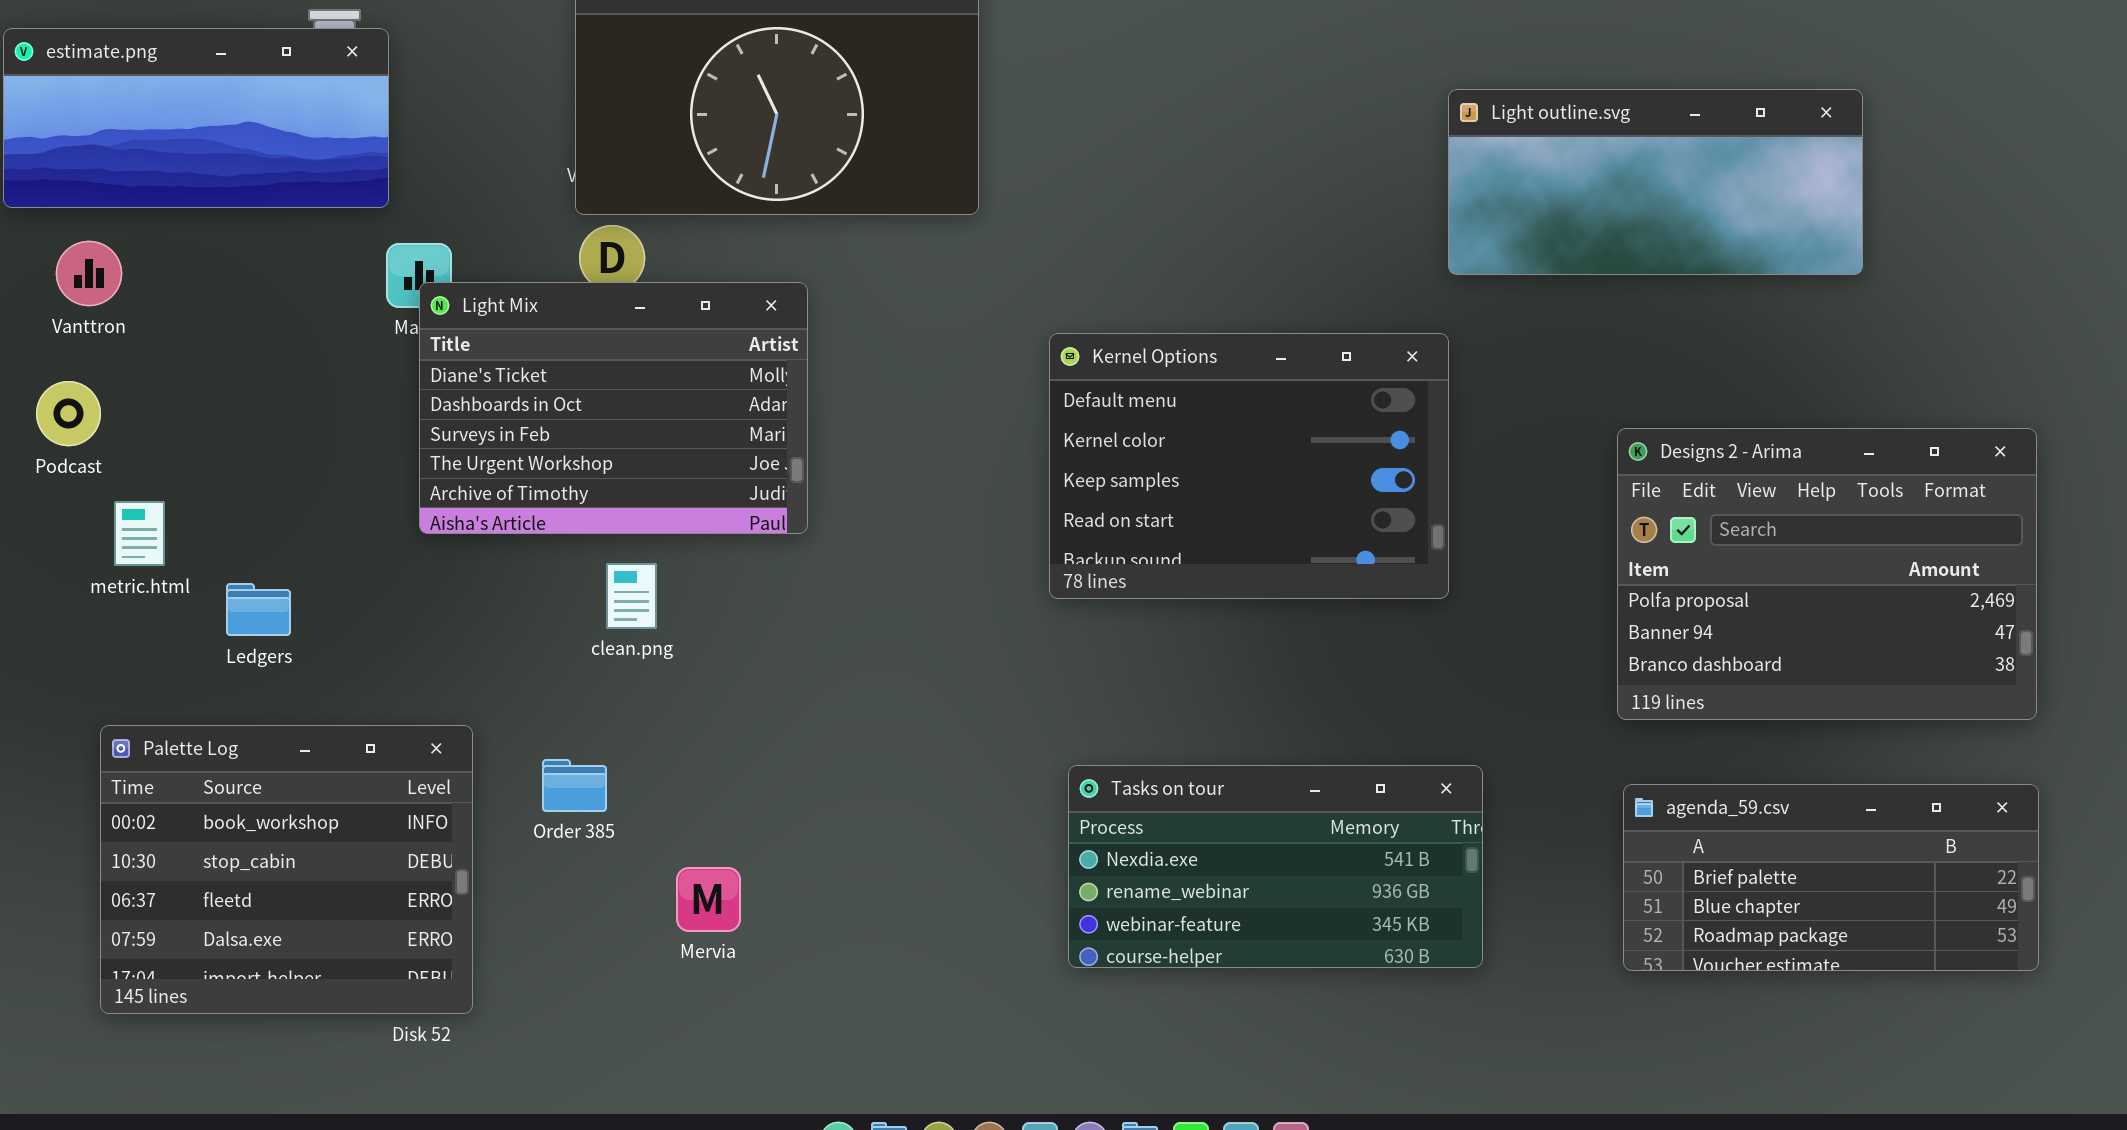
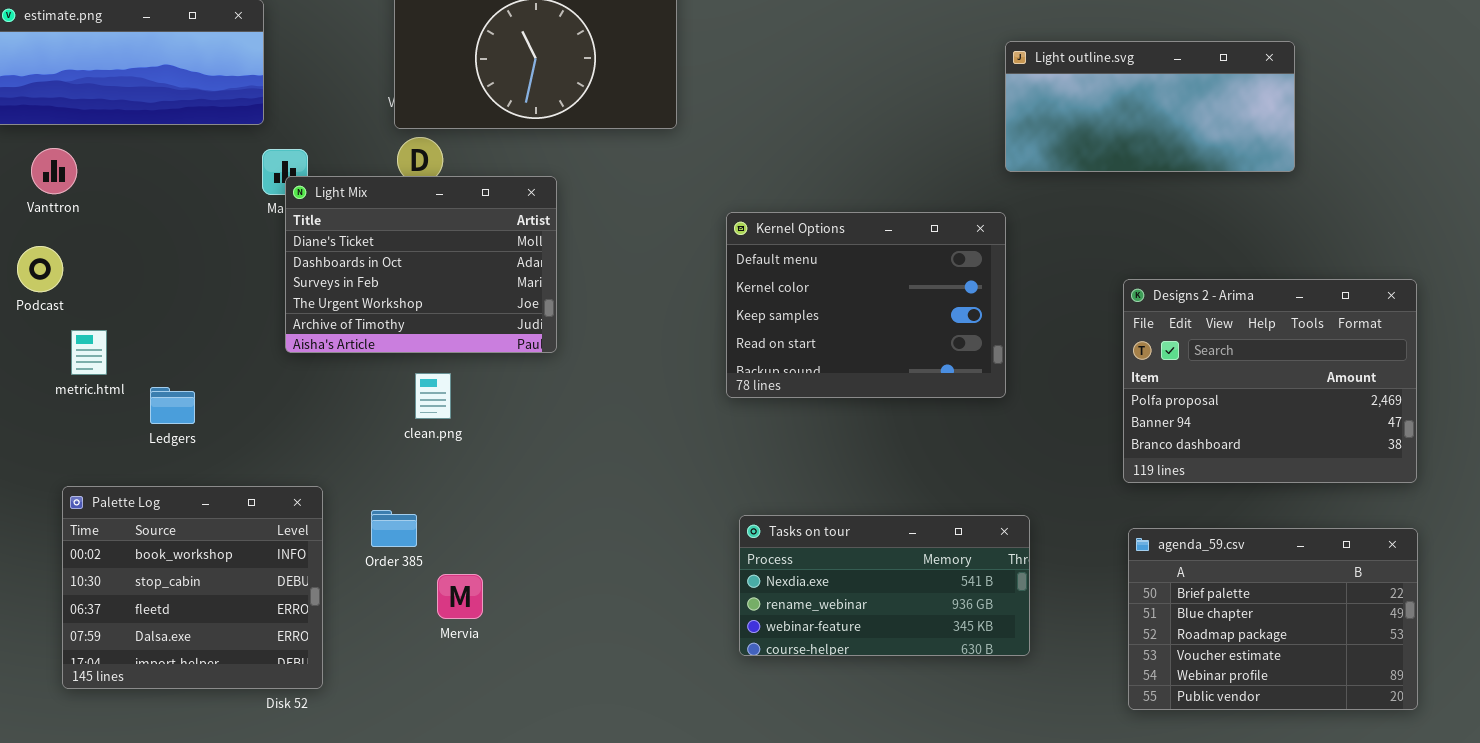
agenda_59.csv: [1623,784,2039,971] -> [1128,528,1418,710], resized
Mervia: [676,867,741,932] -> [437,574,483,619], moved

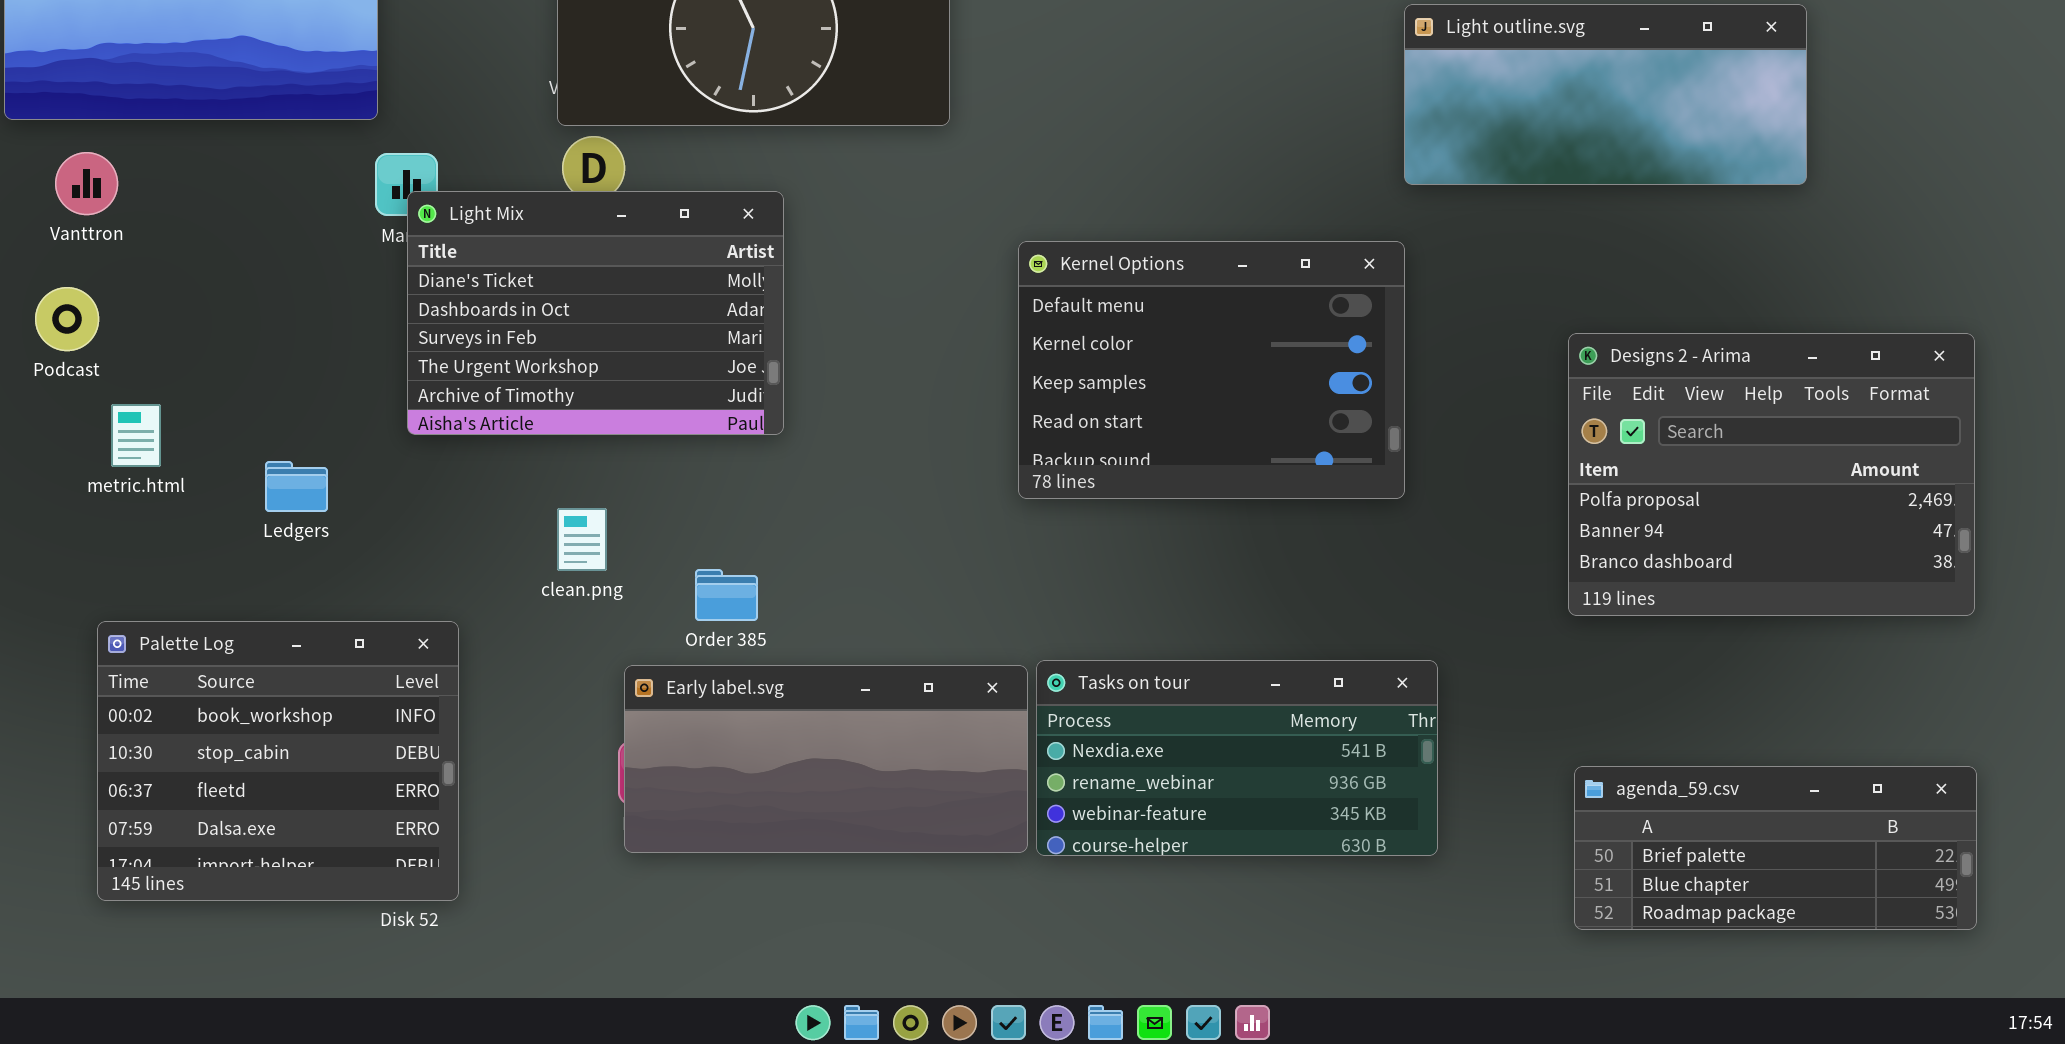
clean.png: [415,373,451,419] -> [557,508,607,571], moved
Ledgers: [150,387,195,424] -> [265,461,328,512], moved
Order 385: [371,510,417,547] -> [695,569,758,621], moved
Early label.svg: none -> [624,665,1028,853], opened
agenda_59.csv: [1128,528,1418,710] -> [1574,766,1977,930], resized

